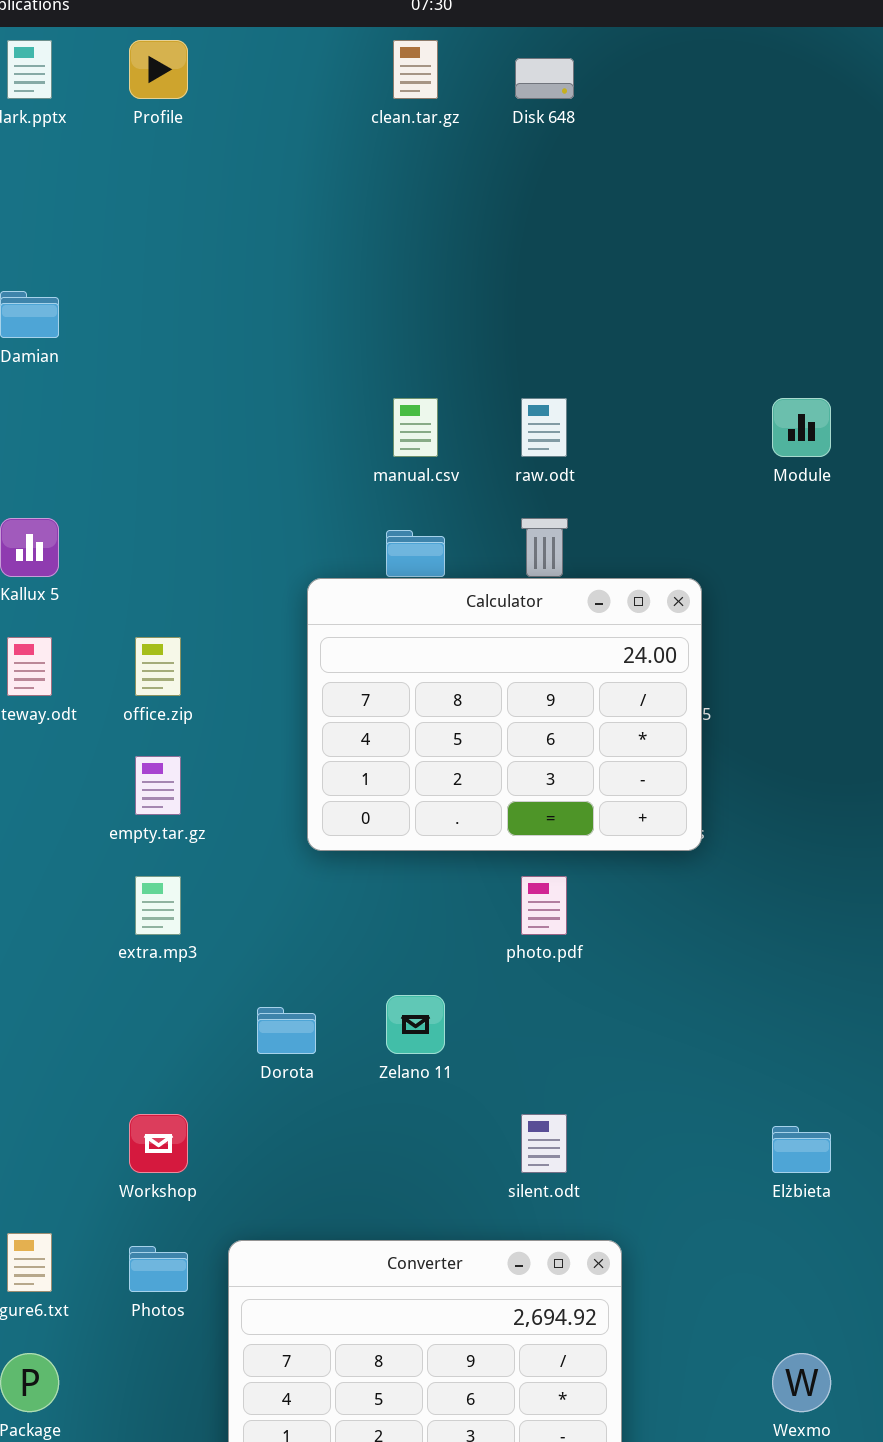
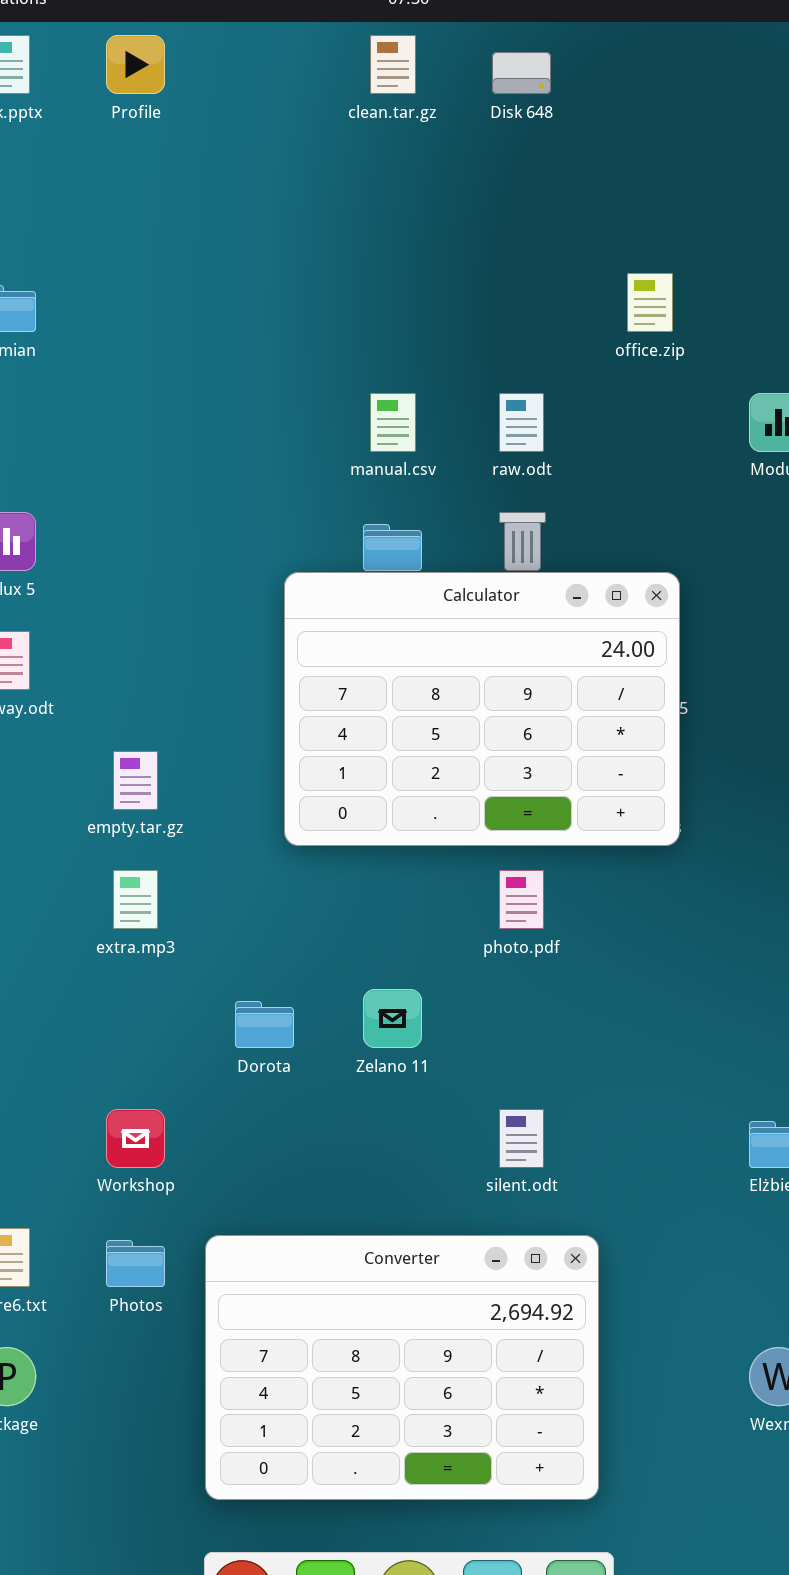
office.zip: [135,637,181,696] -> [627,273,673,332], moved

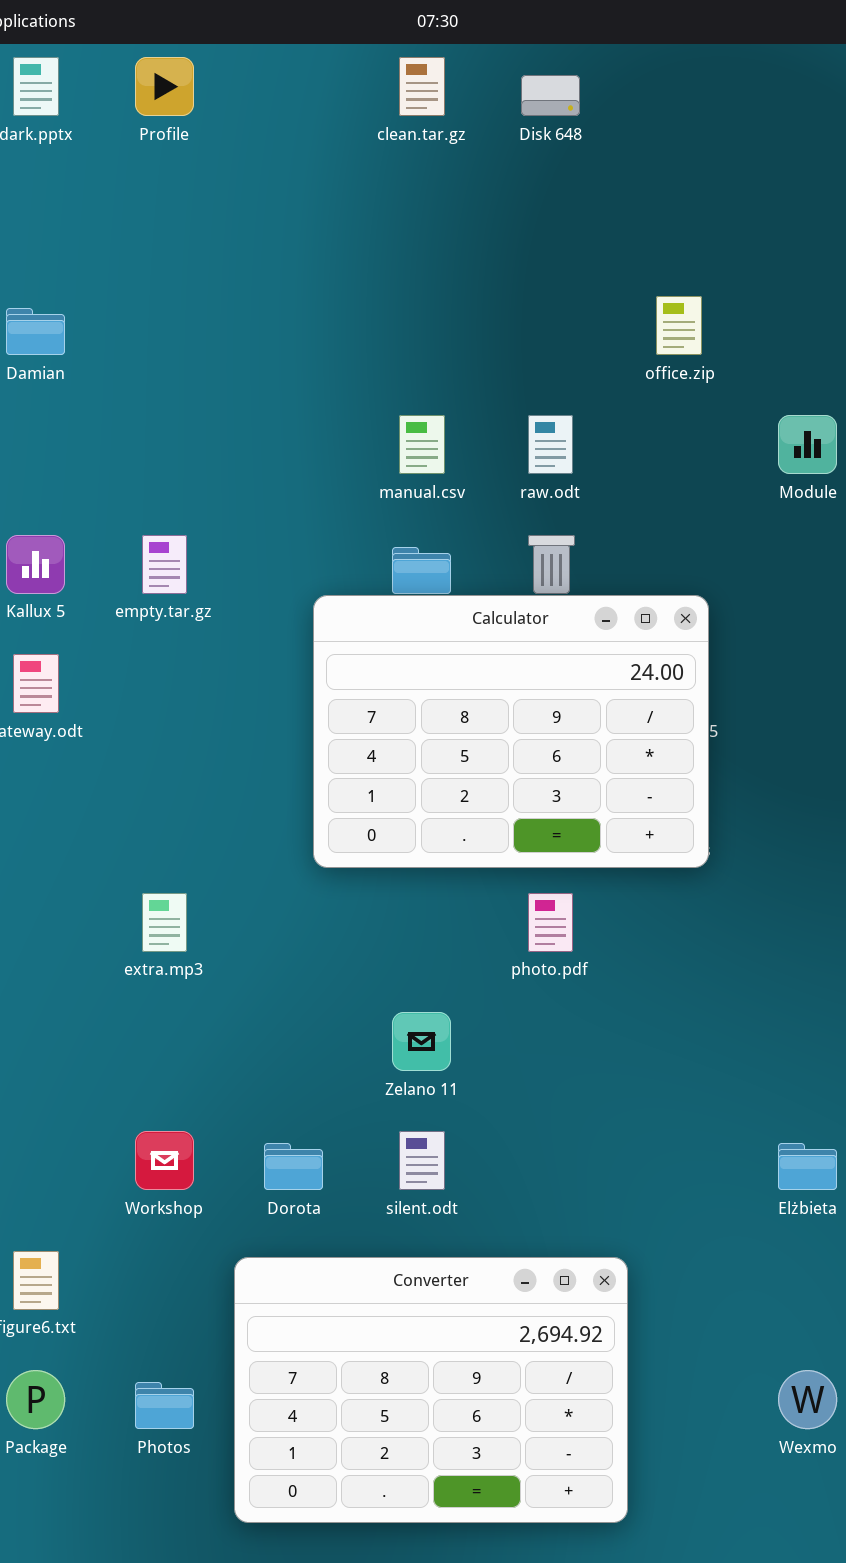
empty.tar.gz: [113,751,158,810] -> [142,535,187,594], moved
Dorota: [235,1001,294,1048] -> [264,1143,323,1190], moved
silent.odt: [499,1109,544,1168] -> [399,1131,445,1190], moved
Photos: [106,1240,165,1287] -> [135,1382,194,1429], moved

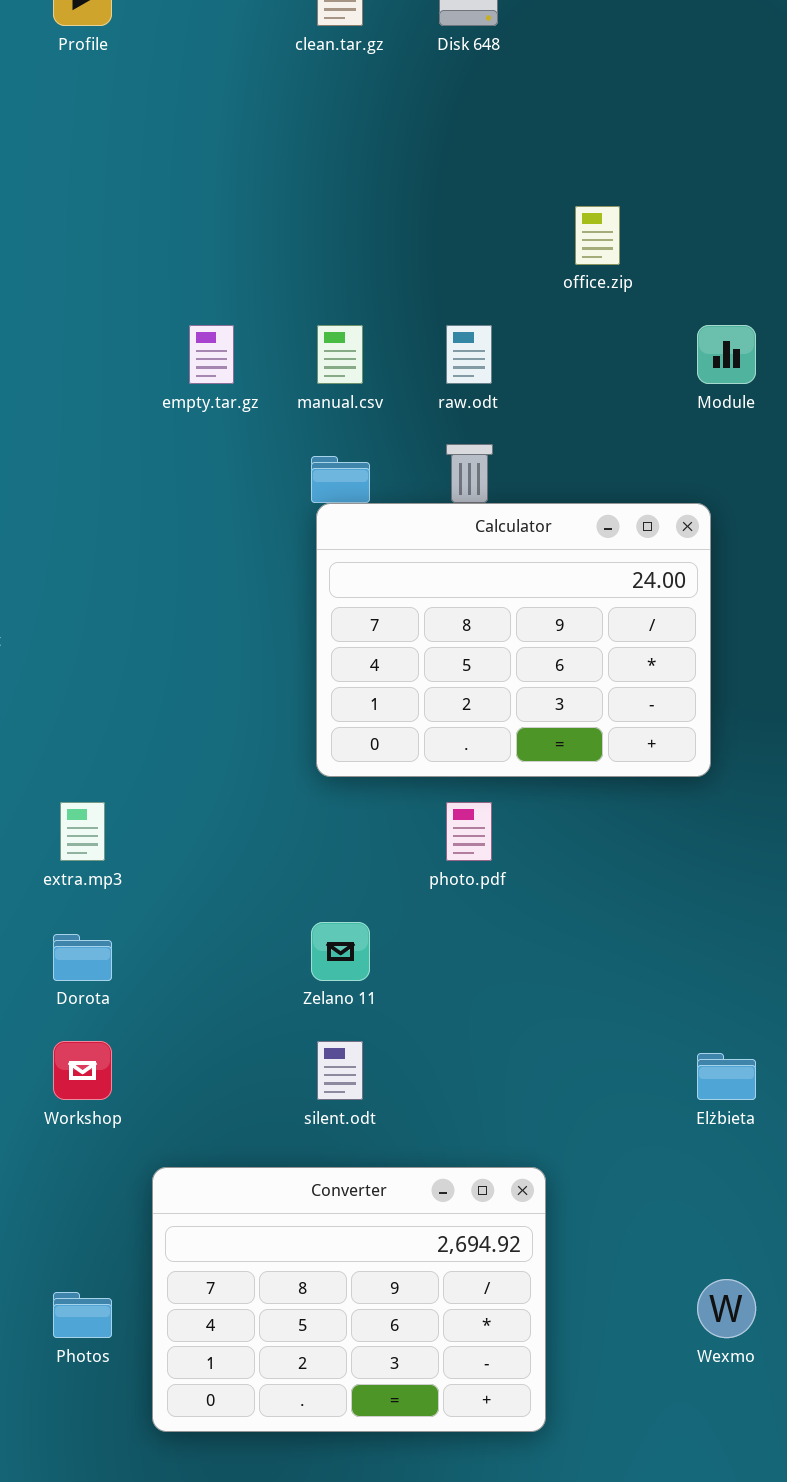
empty.tar.gz: [142,535,187,594] -> [189,325,234,384], moved
Calculator: [313,595,709,868] -> [316,503,711,777], moved
Dorota: [264,1143,323,1190] -> [53,934,112,981], moved

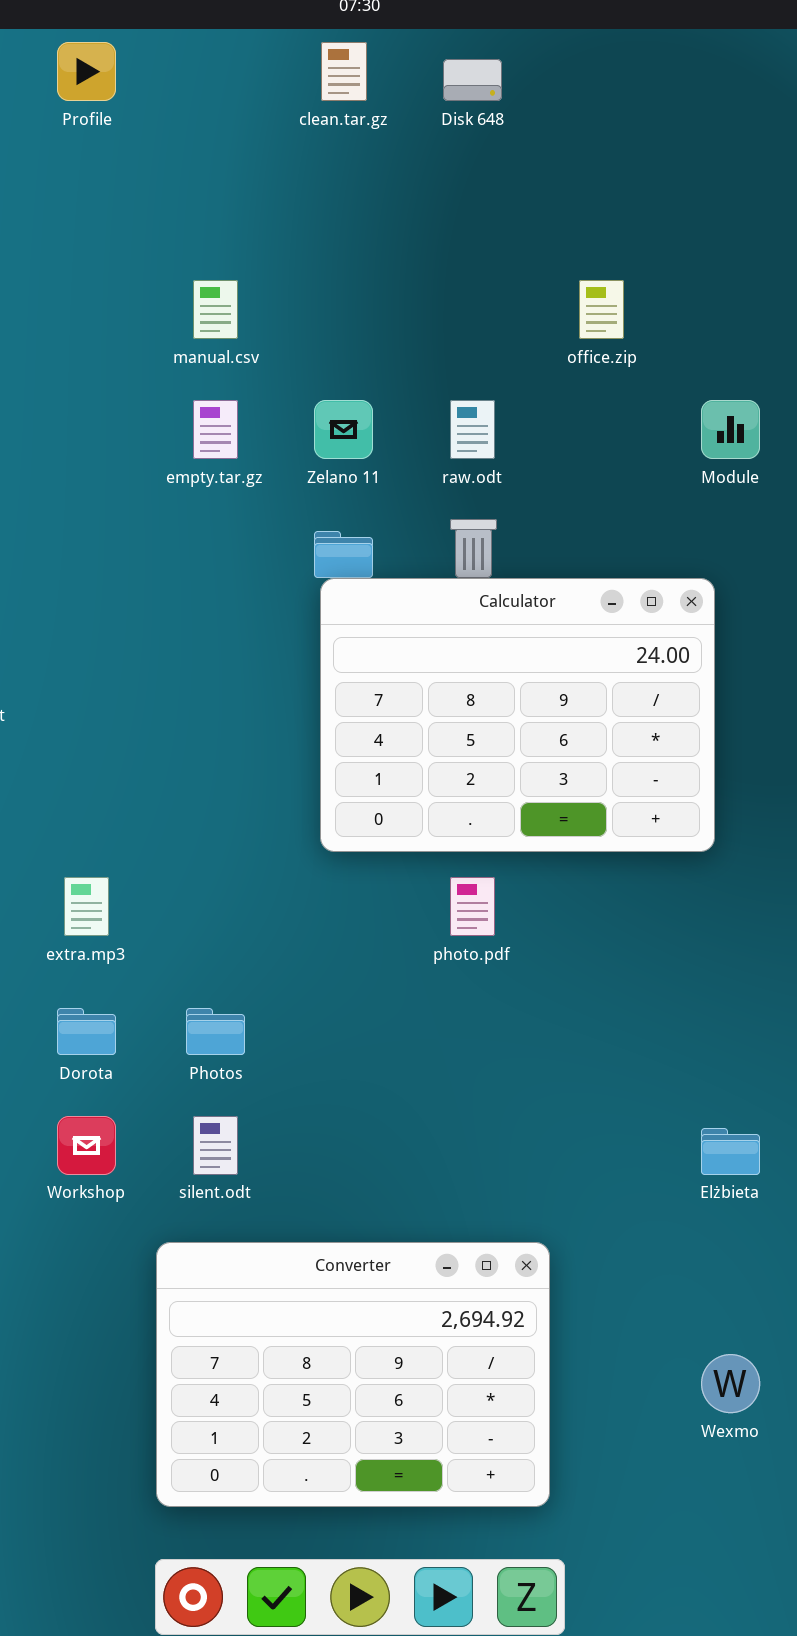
manual.csv: [317,325,363,384] -> [193,280,238,339], moved
Zelano 11: [311,922,370,981] -> [314,400,373,459], moved
silent.odt: [317,1041,363,1100] -> [193,1116,238,1175], moved
Photos: [53,1292,112,1338] -> [186,1008,245,1055], moved

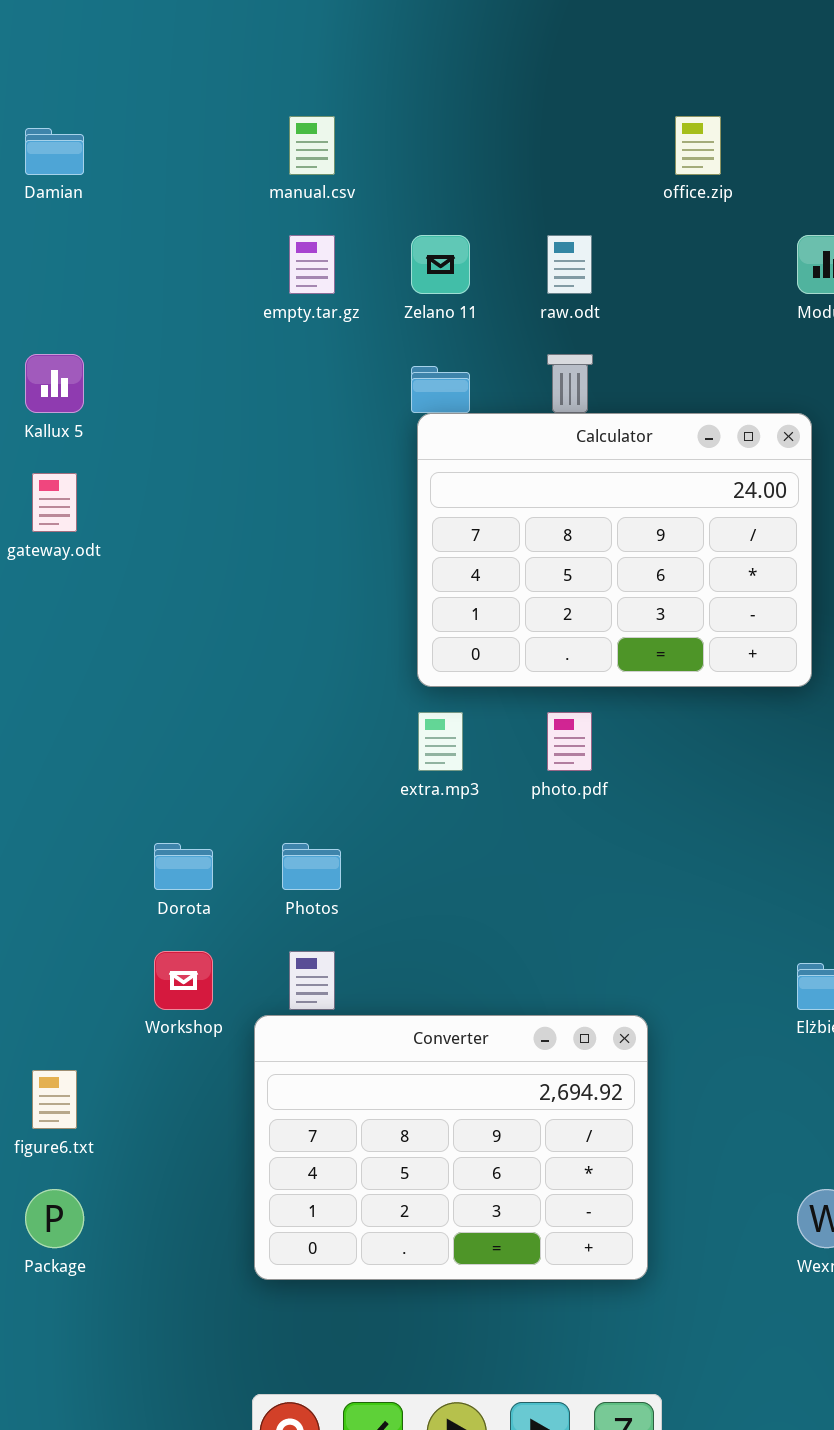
extra.mp3: [64,877,109,936] -> [418,712,463,771], moved
Converter: [156,1242,550,1507] -> [254,1015,648,1280], moved

